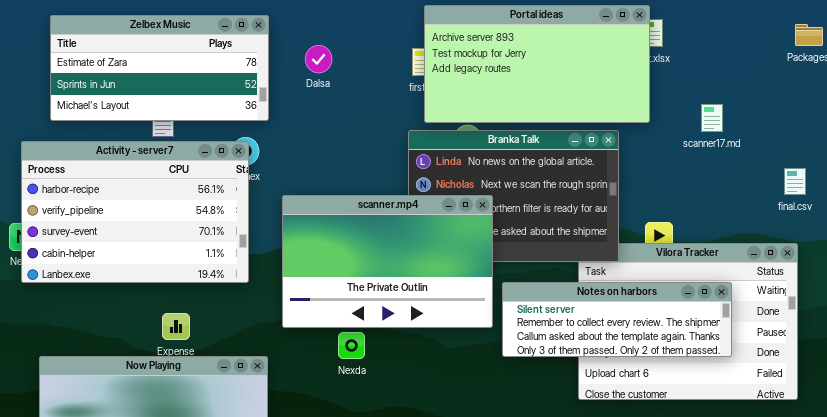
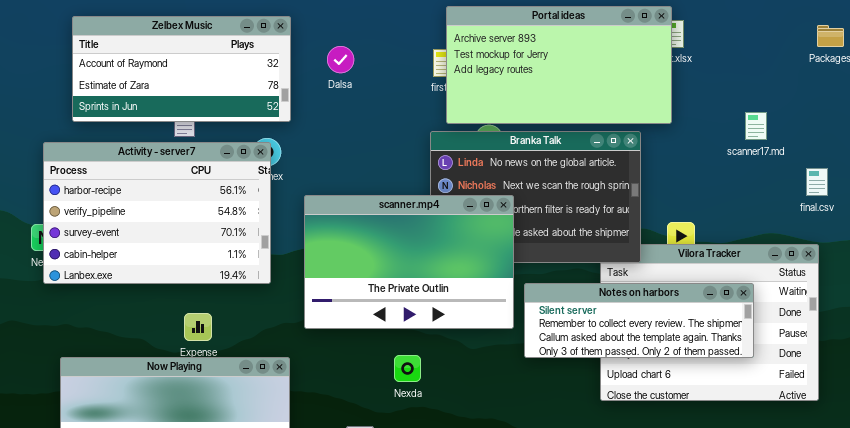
Zelbex Music: [50,15,269,121] -> [72,16,291,122], scrolled up 1 row
scanner17.md: [701,104,723,132] -> [745,112,767,140], moved
Nexda: [338,332,365,359] -> [394,355,421,382], moved

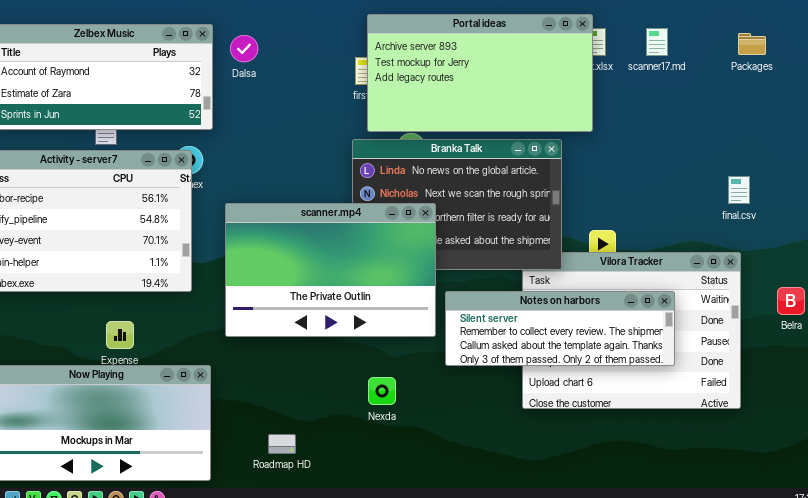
Dalsa: [327,46,354,73] -> [230,35,258,62], moved
scanner17.md: [745,112,767,140] -> [646,28,668,56], moved
Nexda: [394,355,421,382] -> [368,377,396,405], moved

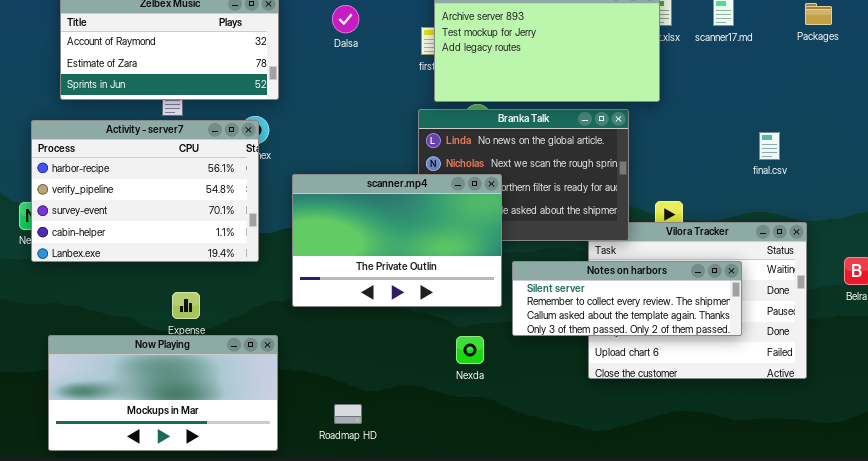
Dalsa: [230,35,258,62] -> [332,5,359,33], moved
final.csv: [728,176,750,204] -> [759,132,780,160], moved
Nexda: [368,377,396,405] -> [456,336,484,364], moved

